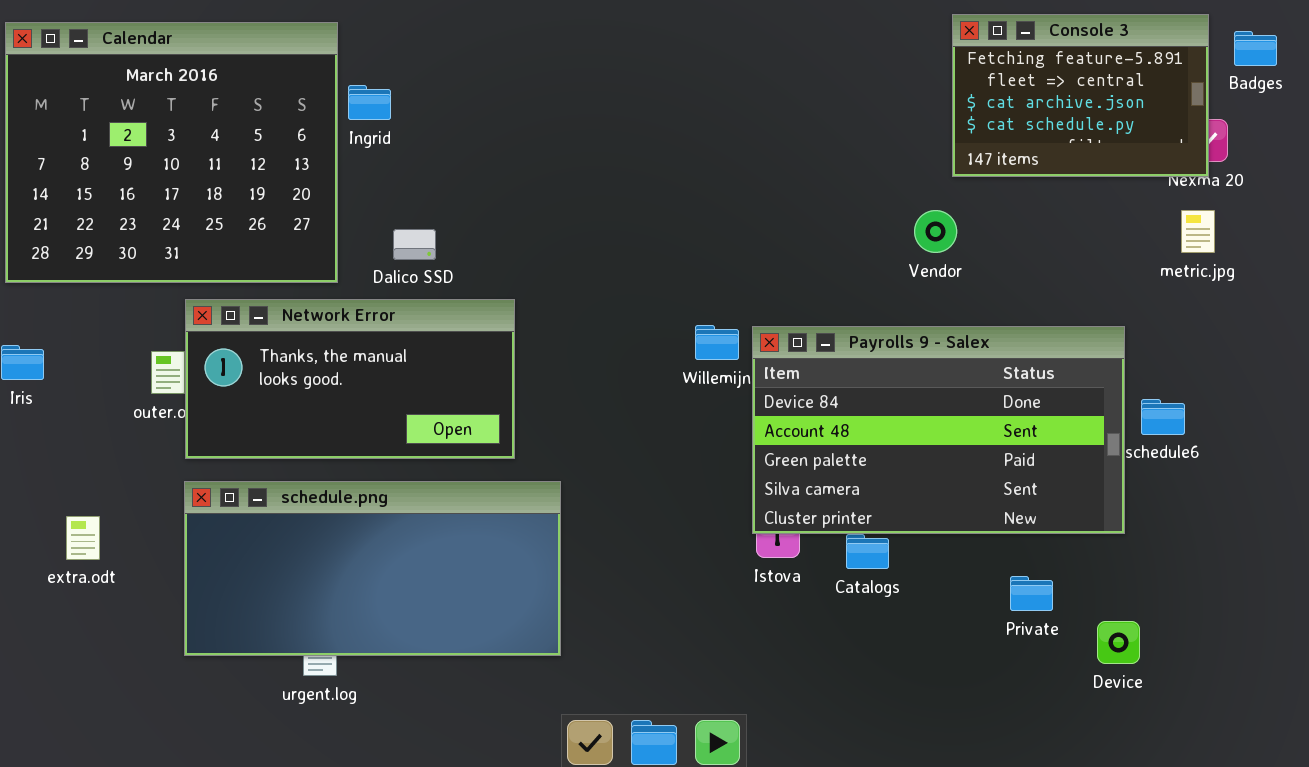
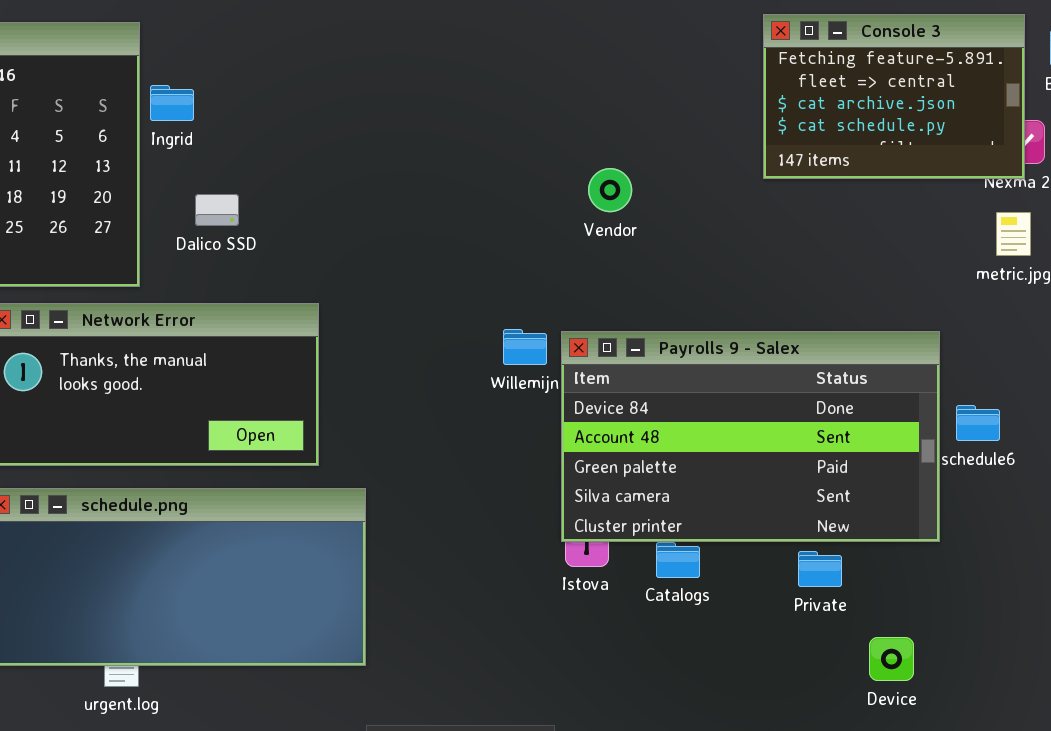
Vendor: [914,210,957,253] -> [588,168,632,212], moved
Dalico SSD: [393,229,436,260] -> [195,194,239,226], moved
Private: [1010,576,1053,611] -> [798,551,842,587], moved
Device: [1097,621,1140,664] -> [869,637,914,681], moved

